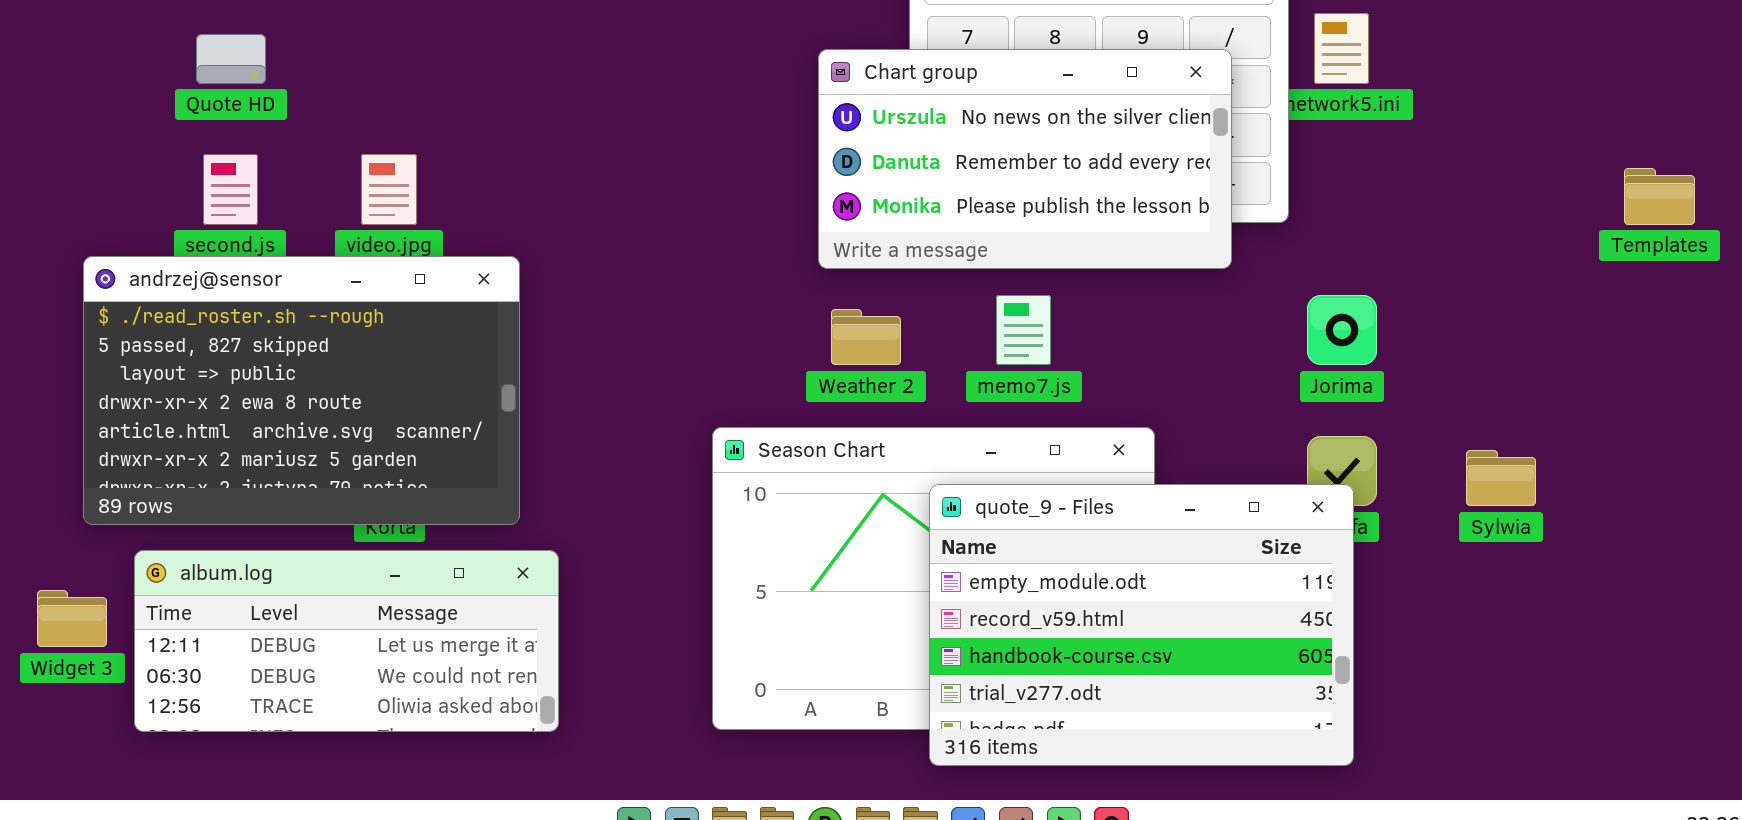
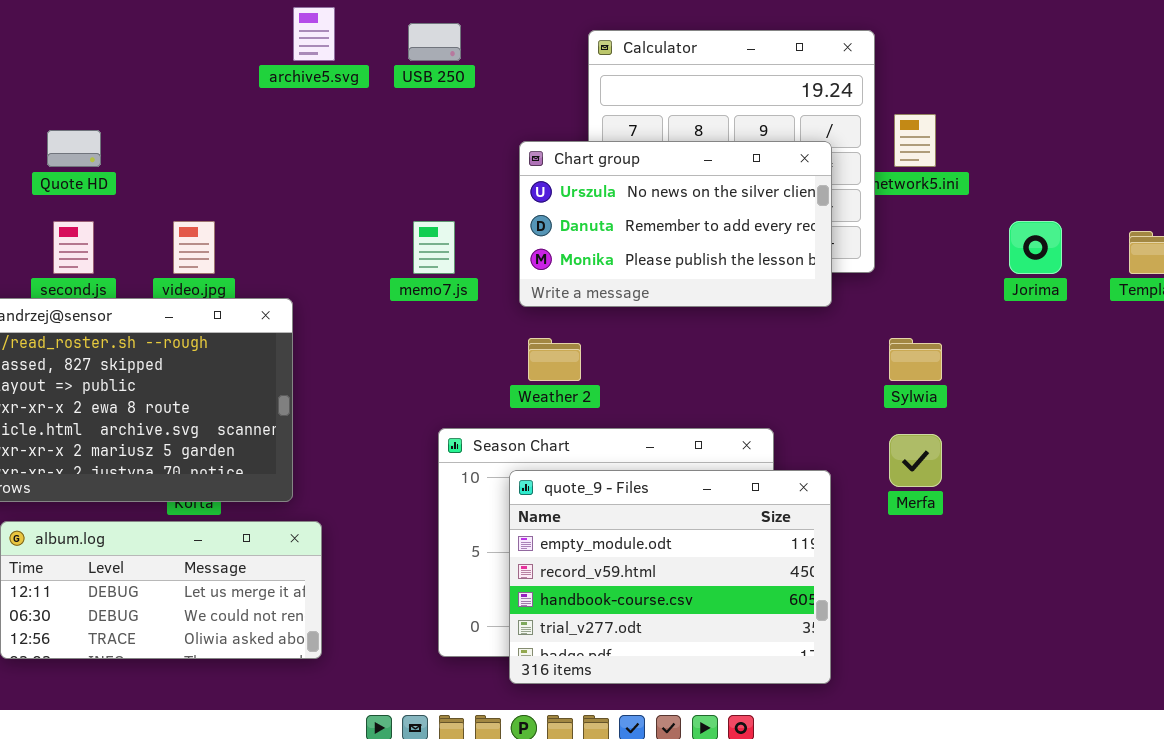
memo7.js: [996,295,1051,365] -> [413,221,455,274], moved
Jorima: [1307,295,1377,365] -> [1009,221,1062,274], moved
Sylwia: [1466,450,1536,506] -> [889,338,942,381], moved
quote_9 - Files: [929,484,1354,766] -> [509,470,831,684], moved

